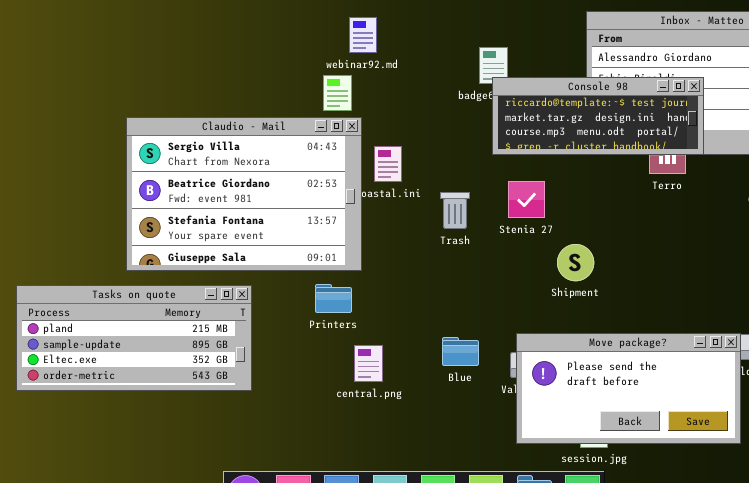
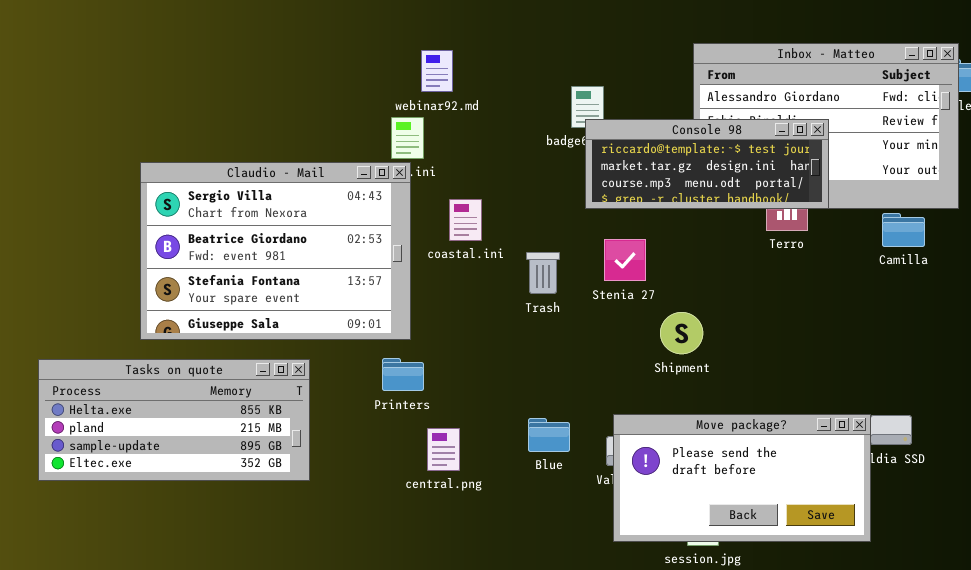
Claudio - Mail: [126,117,362,271] -> [140,162,411,340], moved
Tasks on quote: [16,285,252,391] -> [38,359,310,481], scrolled up 1 row

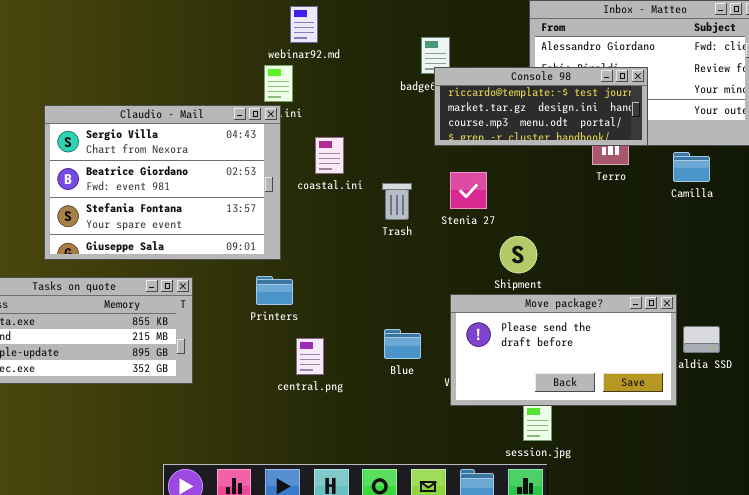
Camilla: [882,213,925,247] -> [673,152,710,182], moved
Move package?: [613,414,871,542] -> [450,294,677,406], moved

